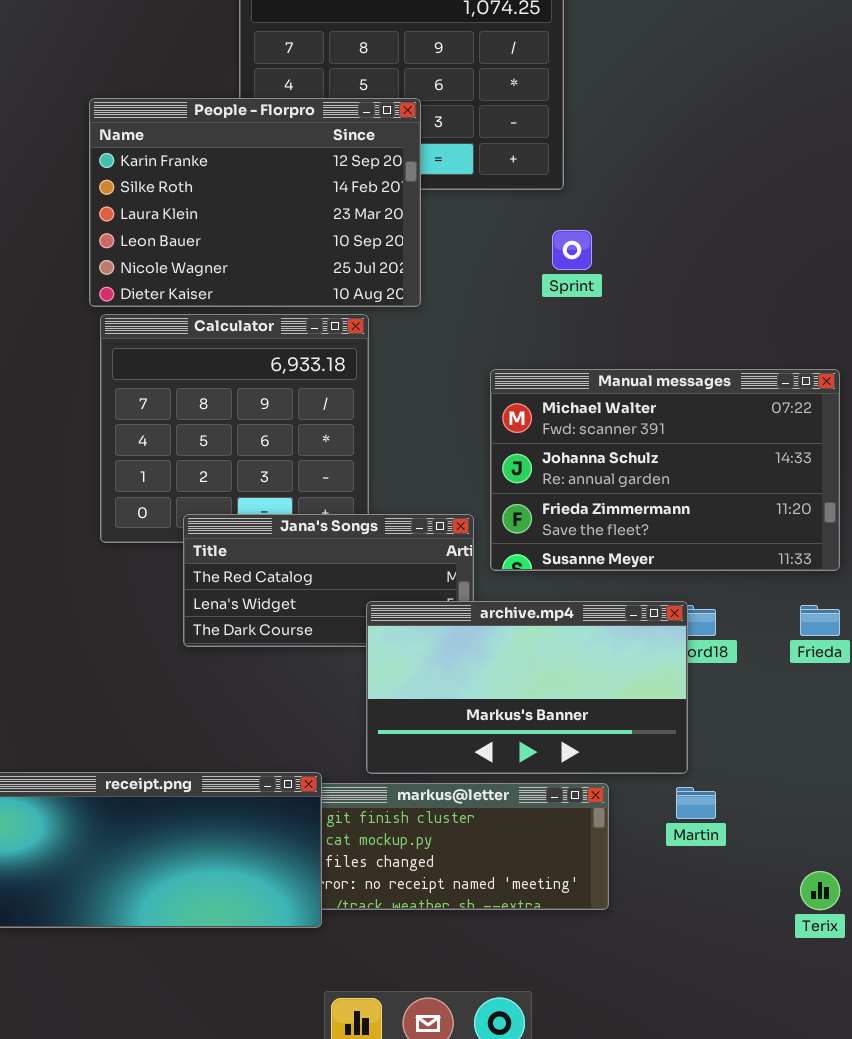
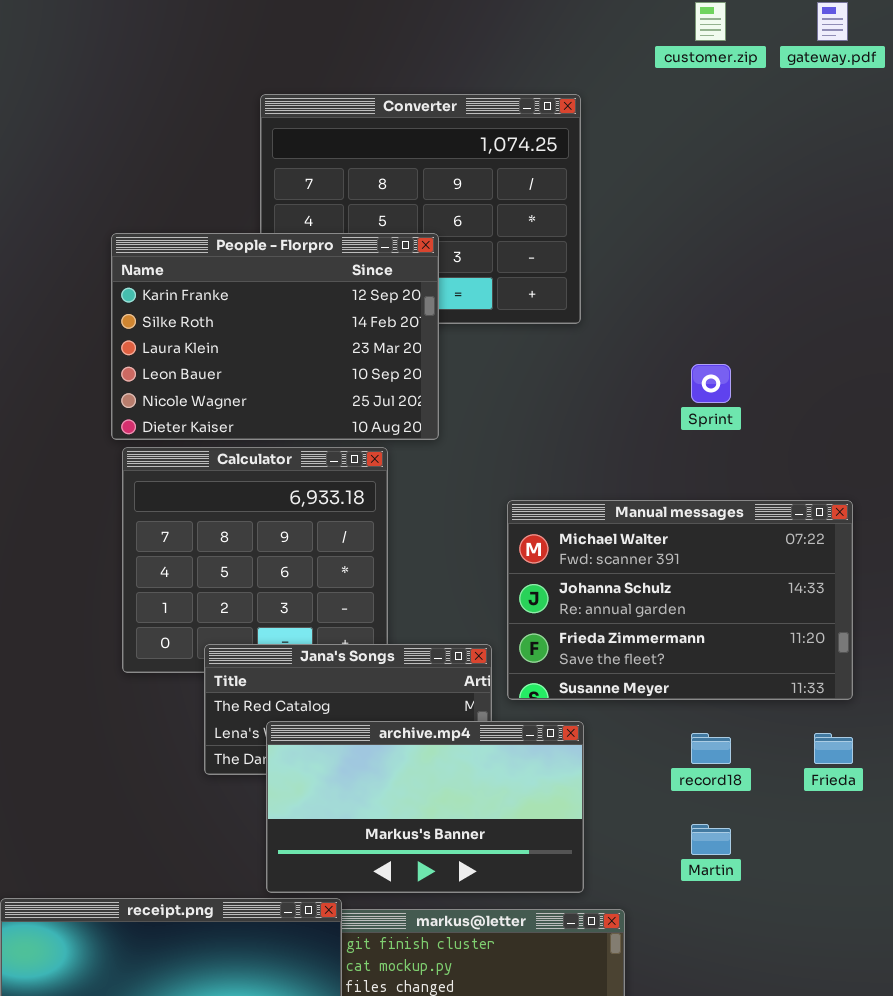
Sprint: [552,230,592,270] -> [691,364,731,403], moved
archive.mp4: [366,601,688,774] -> [266,721,584,893], moved
Martin: [676,787,716,819] -> [691,824,731,855], moved

